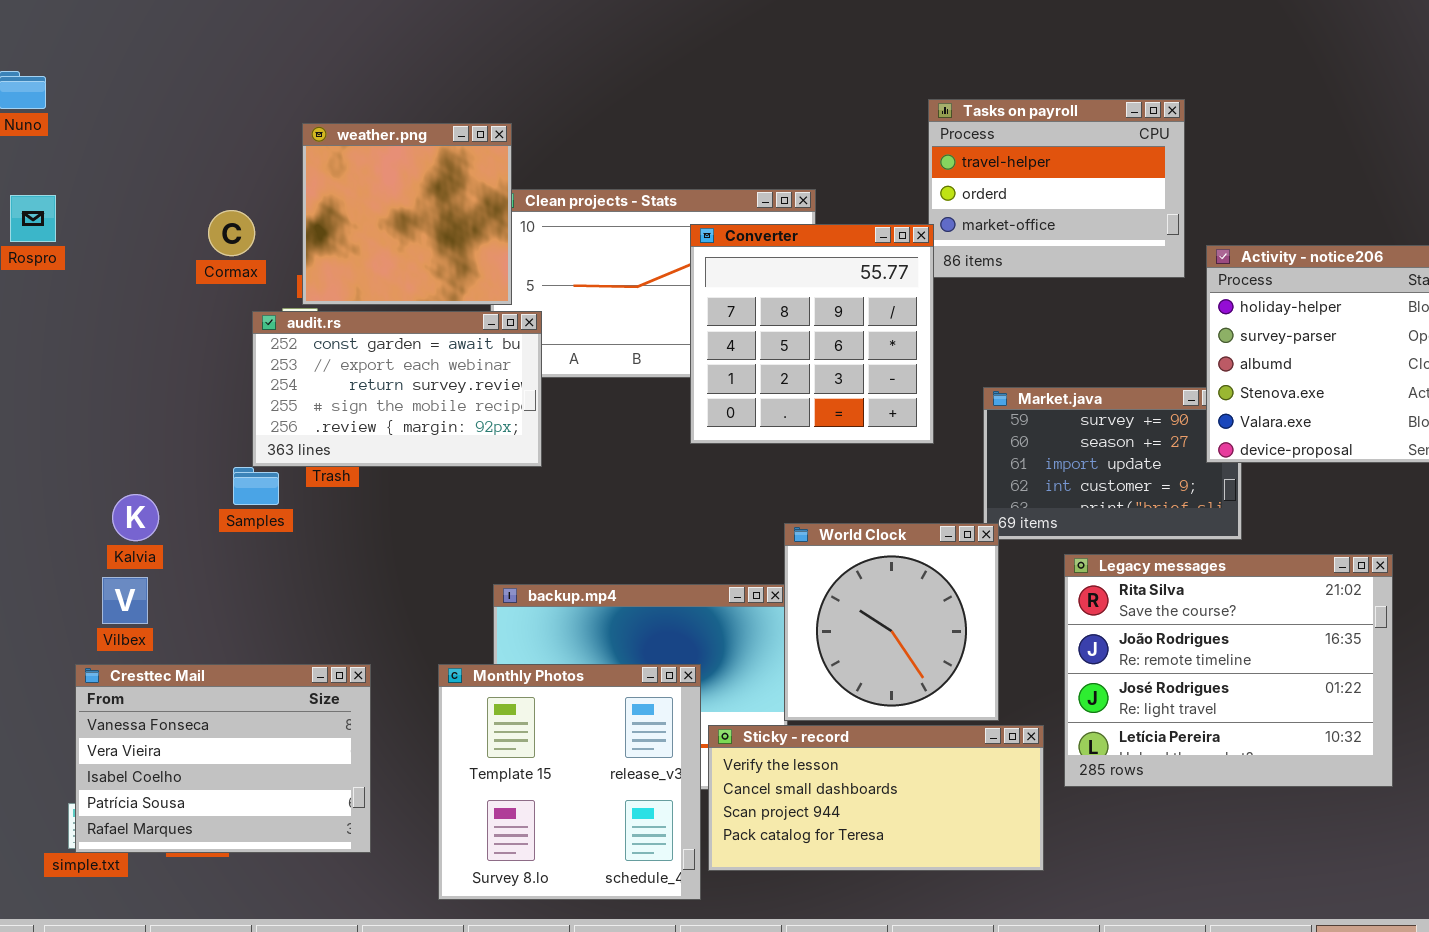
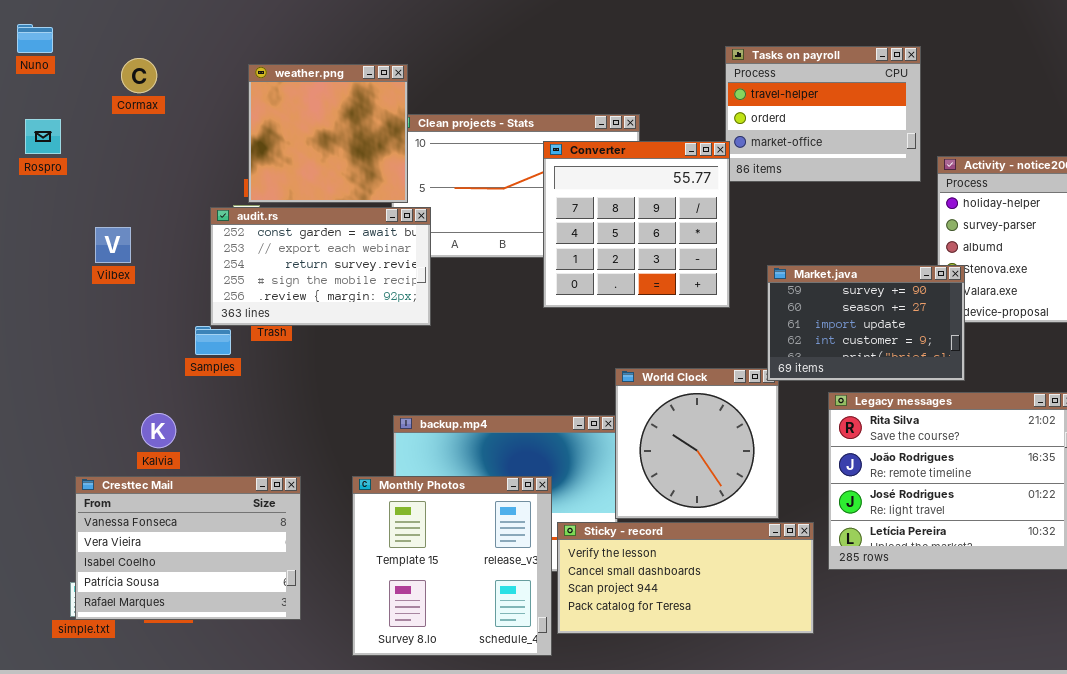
Cormax: [208,210,255,256] -> [121,58,157,93], moved
Market.java: [983,387,1242,540] -> [767,265,965,381], raised
Kalvia: [112,494,159,541] -> [141,413,176,448], moved
Vilbex: [102,577,148,624] -> [95,227,131,263], moved

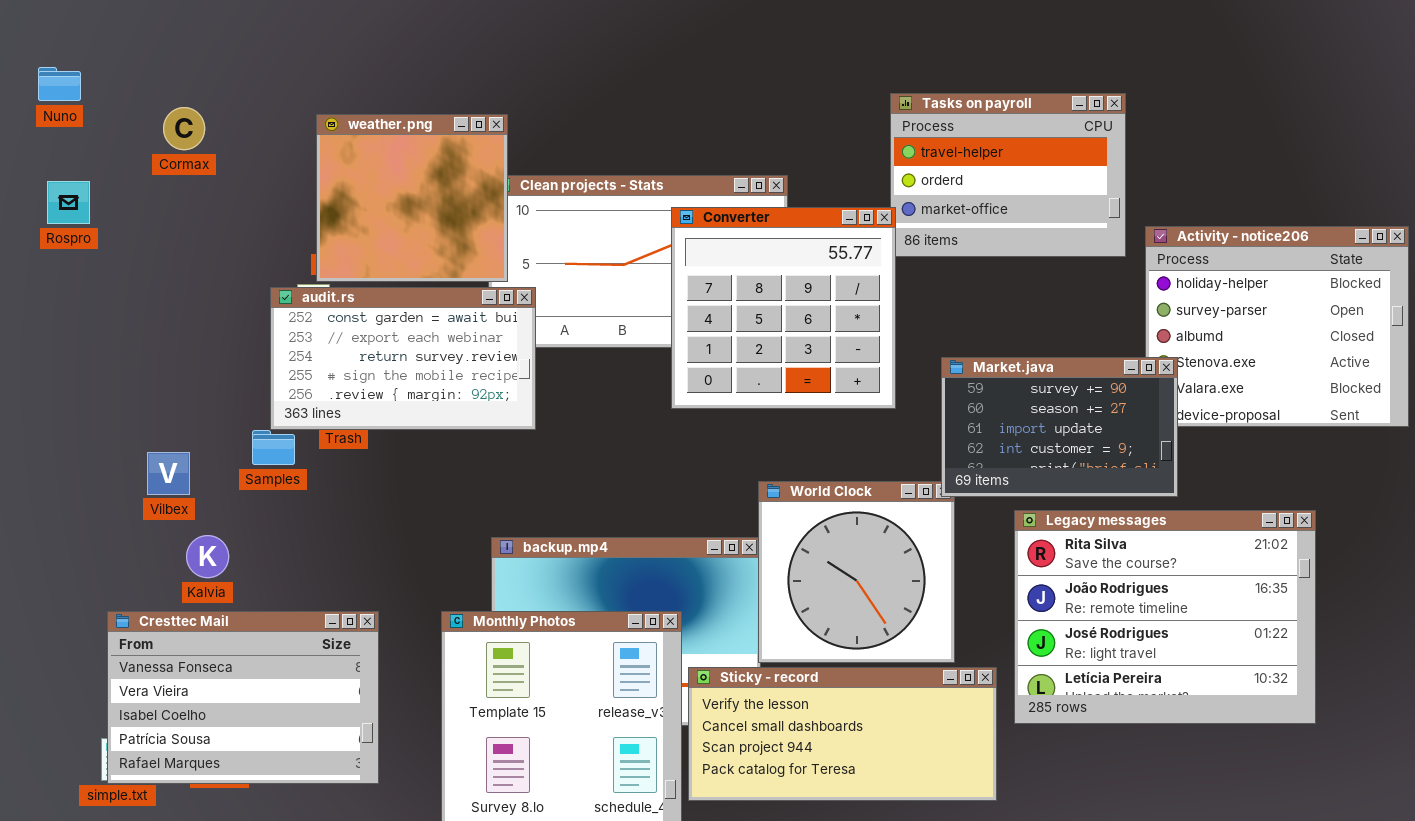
Vilbex: [95,227,131,263] -> [147,452,190,495], moved

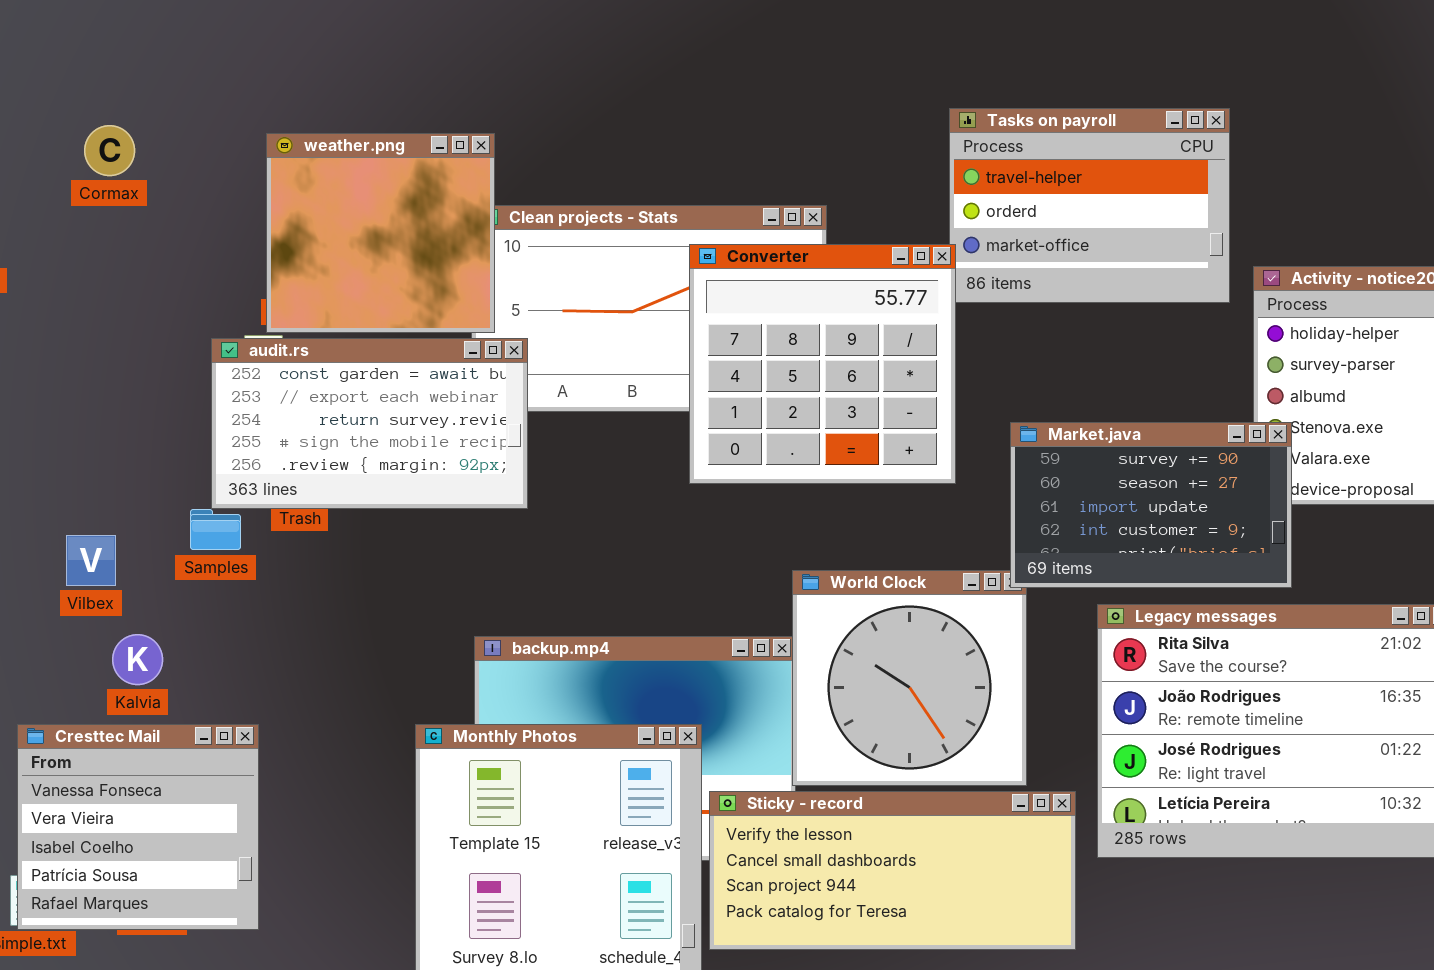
Cresttec Mail: [107,611,379,784] -> [17,724,259,930], resized

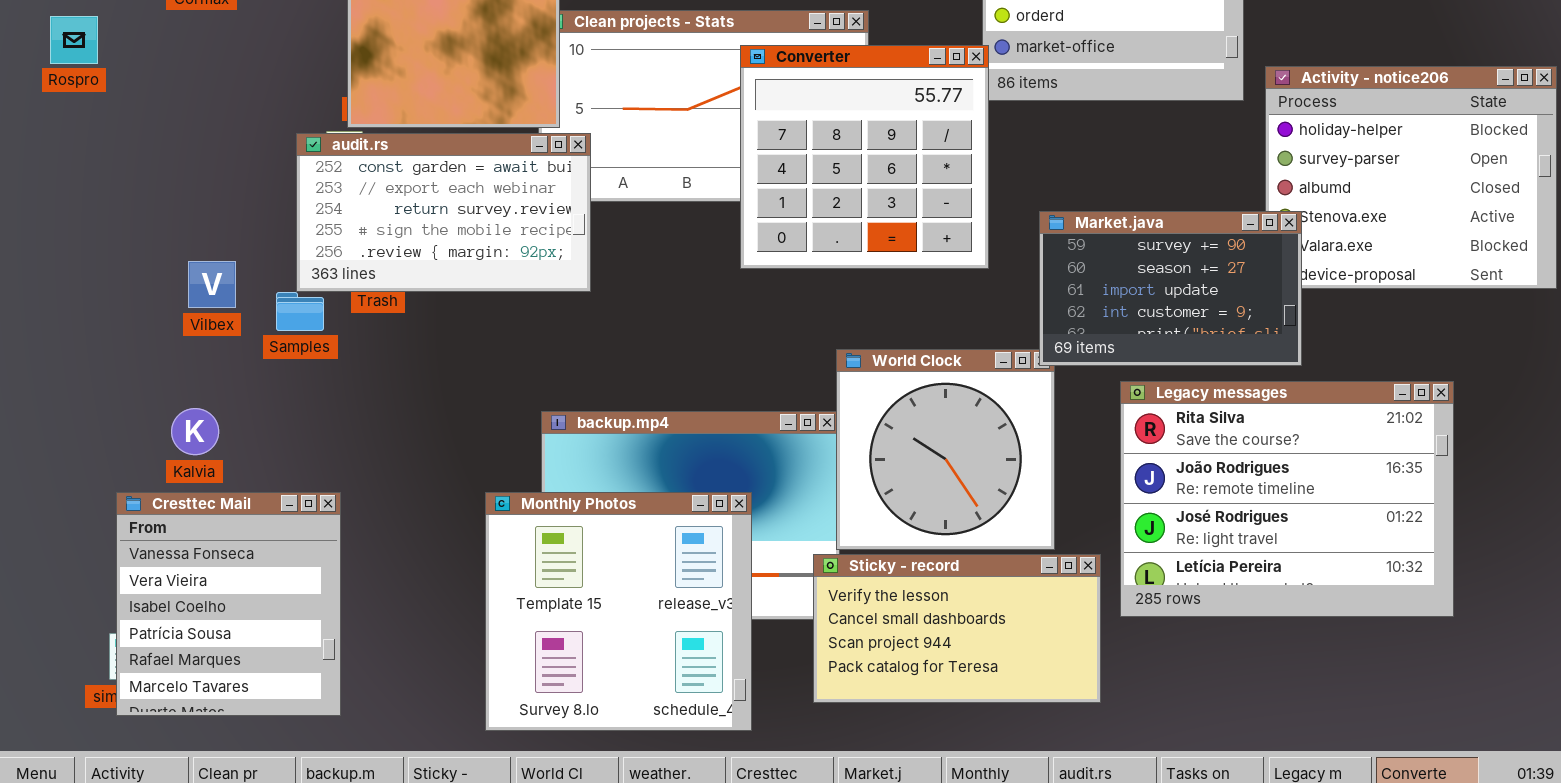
Vilbex: [66,535,116,586] -> [188,261,236,308], moved
Kalvia: [112,634,163,685] -> [171,408,219,455], moved
Cresttec Mail: [17,724,259,930] -> [116,492,341,716], resized
Sticky - record: [709,791,1076,950] -> [813,554,1101,703], resized

